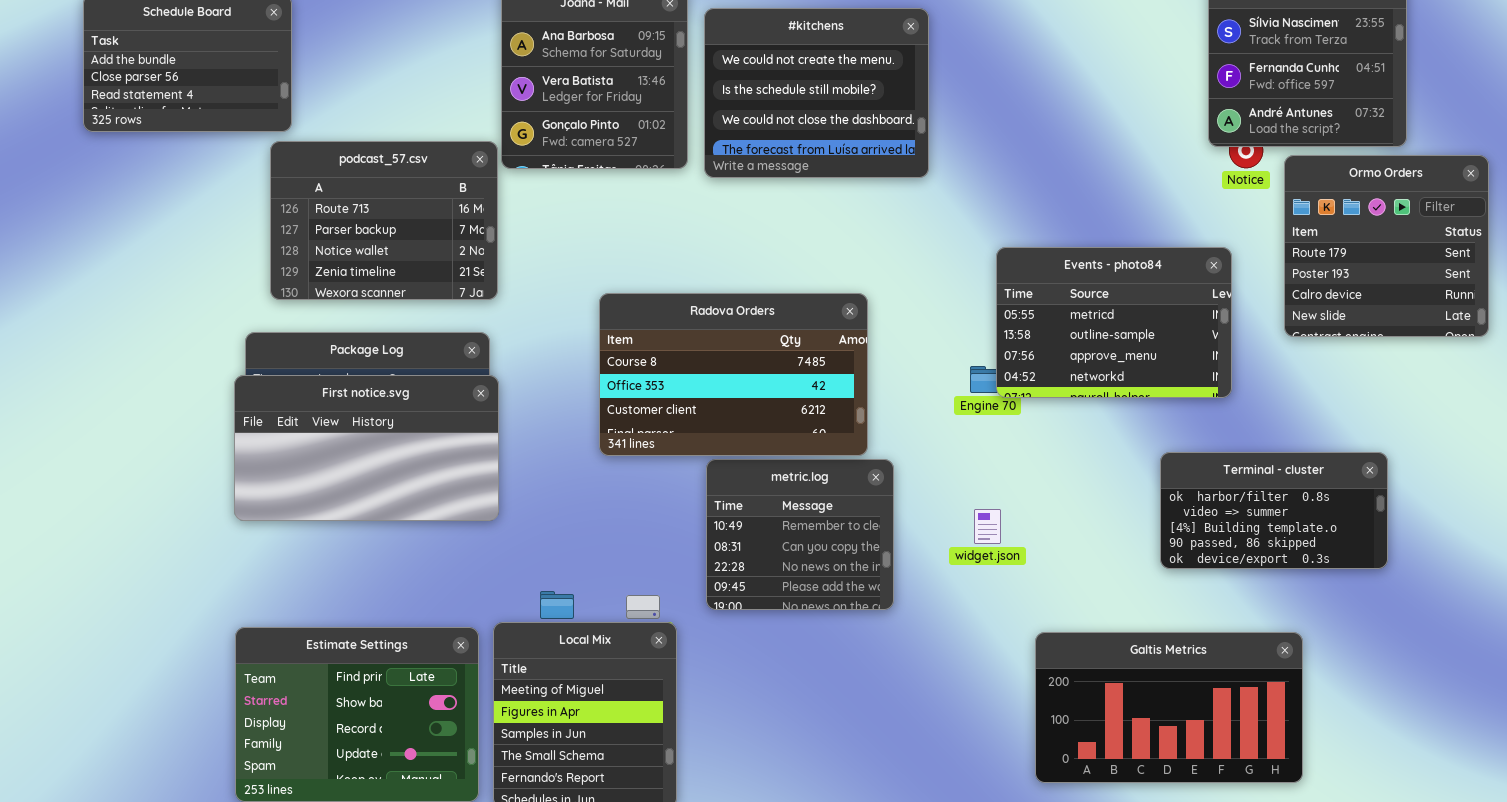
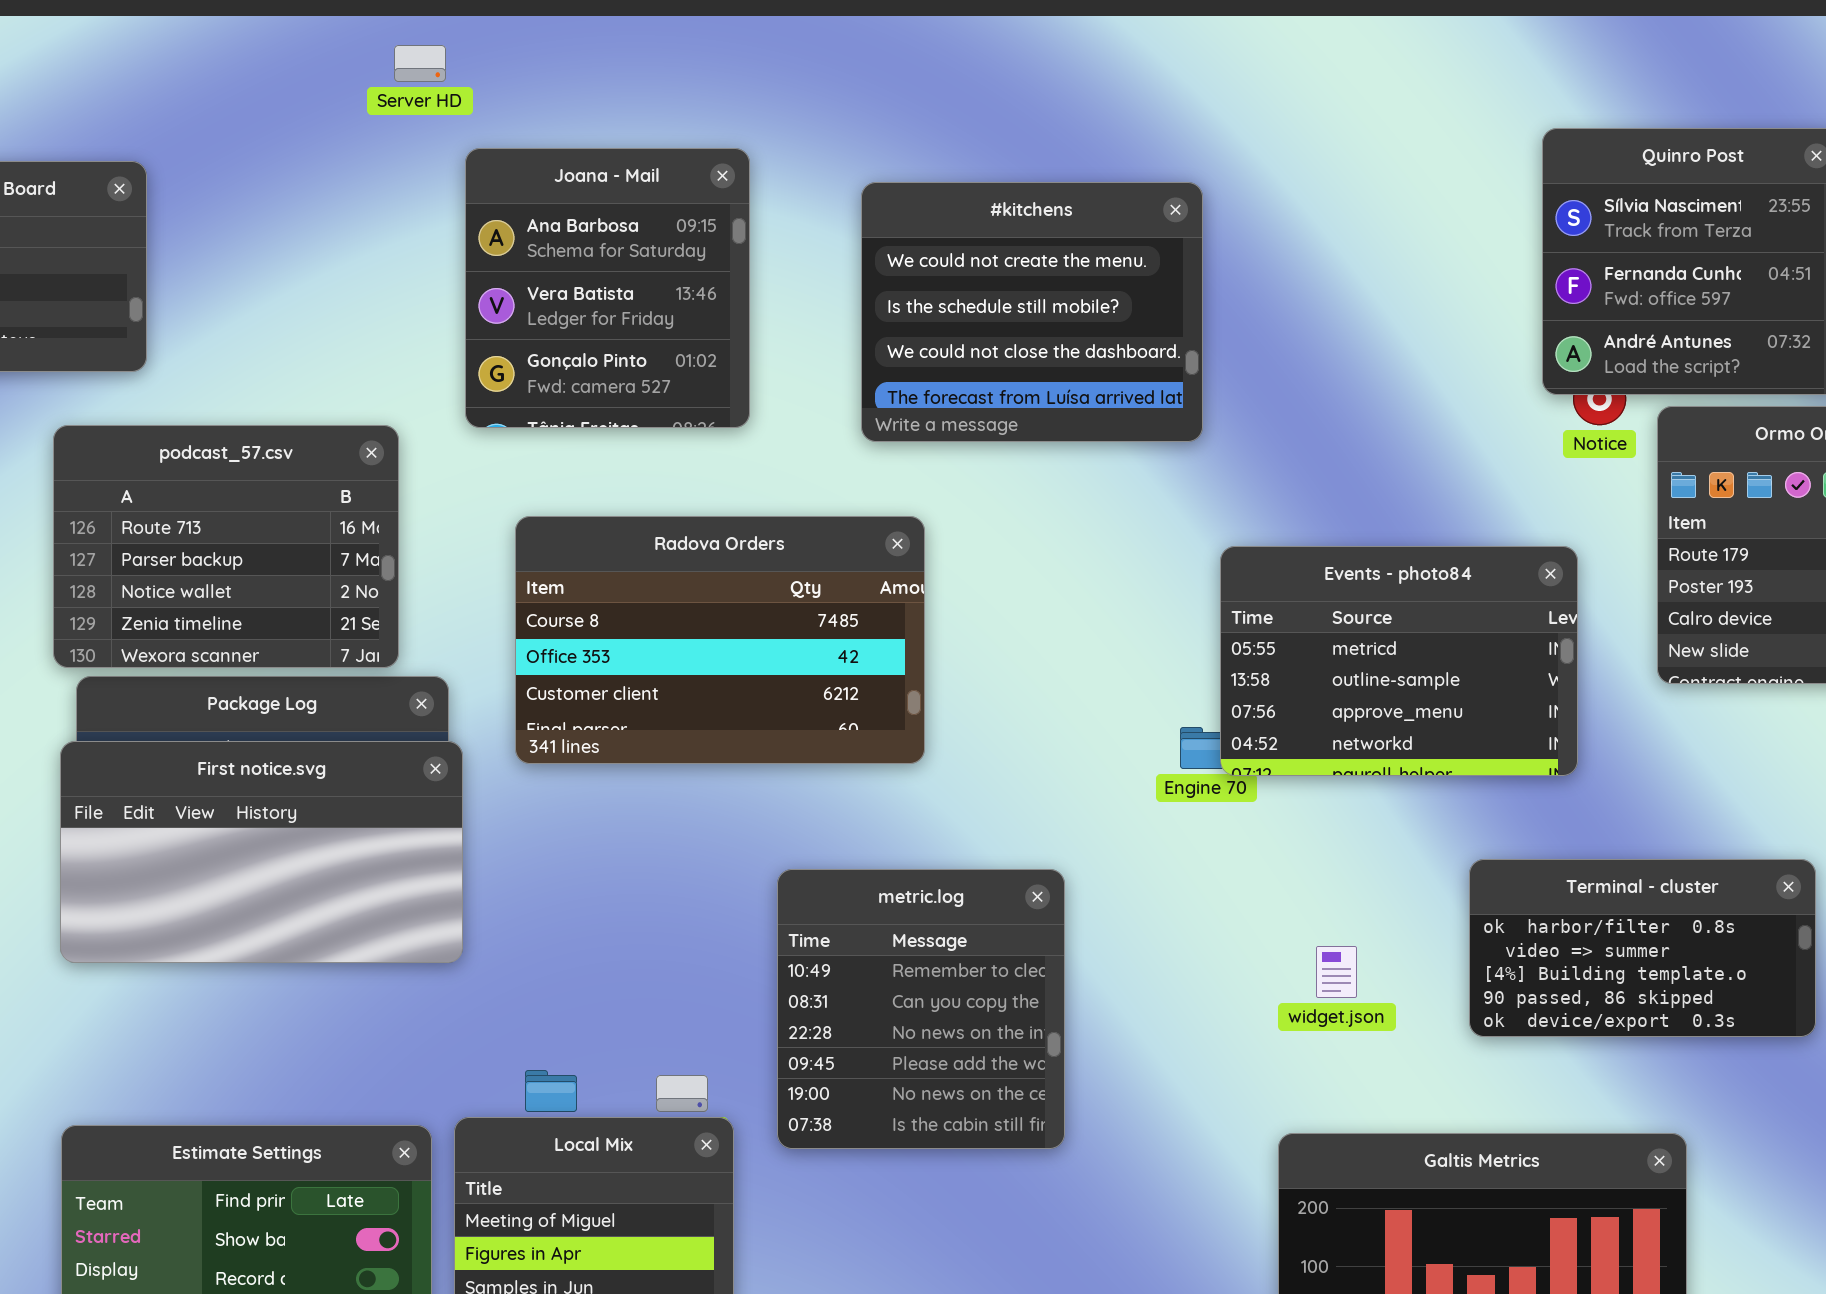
#kitchens: [704,8,929,178] -> [861,182,1203,442], moved
podcast_57.csv: [270,141,498,300] -> [53,425,399,668], moved
Radova Orders: [599,293,868,456] -> [515,516,925,764], moved
metric.log: [706,459,894,610] -> [777,869,1065,1149], resized
widget.json: [974,509,1001,544] -> [1316,946,1357,998], moved

